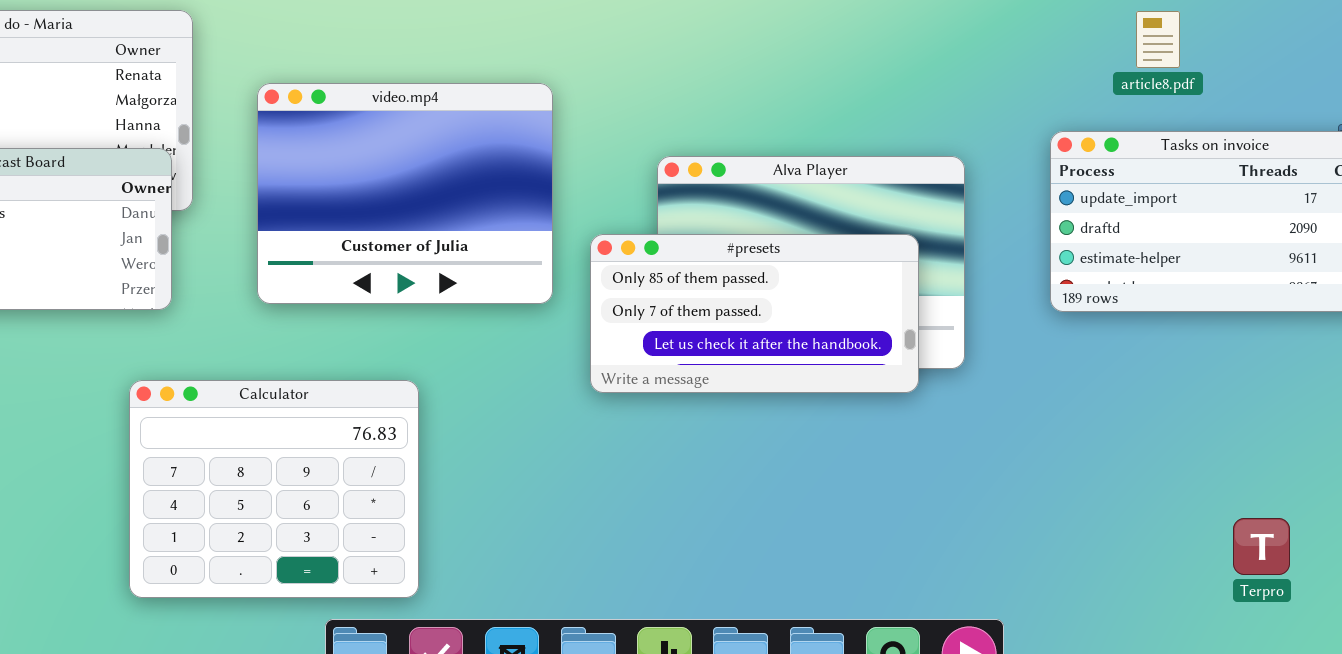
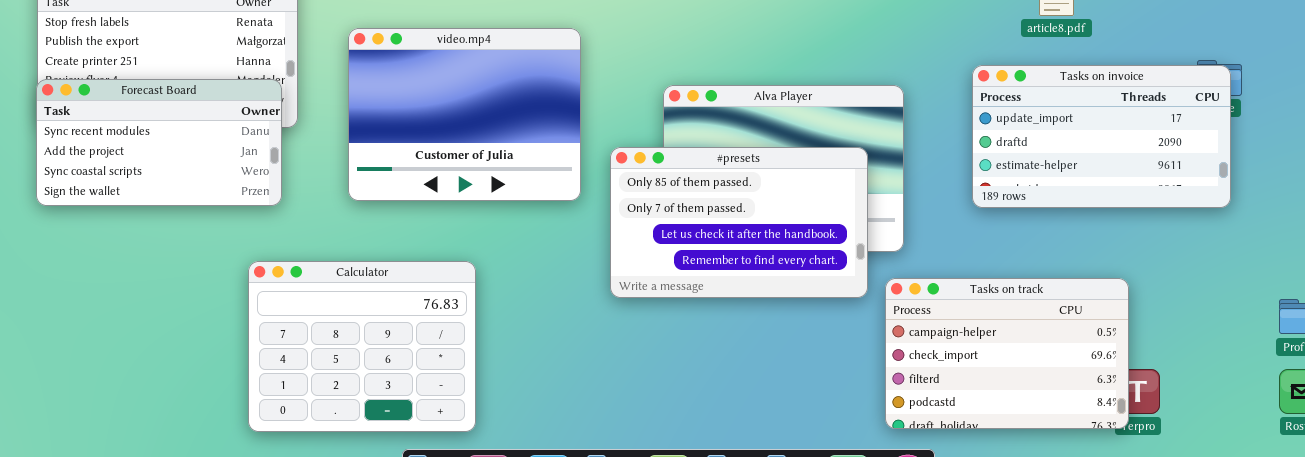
#presets: [590,234,919,393] -> [610,147,868,298], resized
Tasks on track: none -> [885,278,1129,429], opened

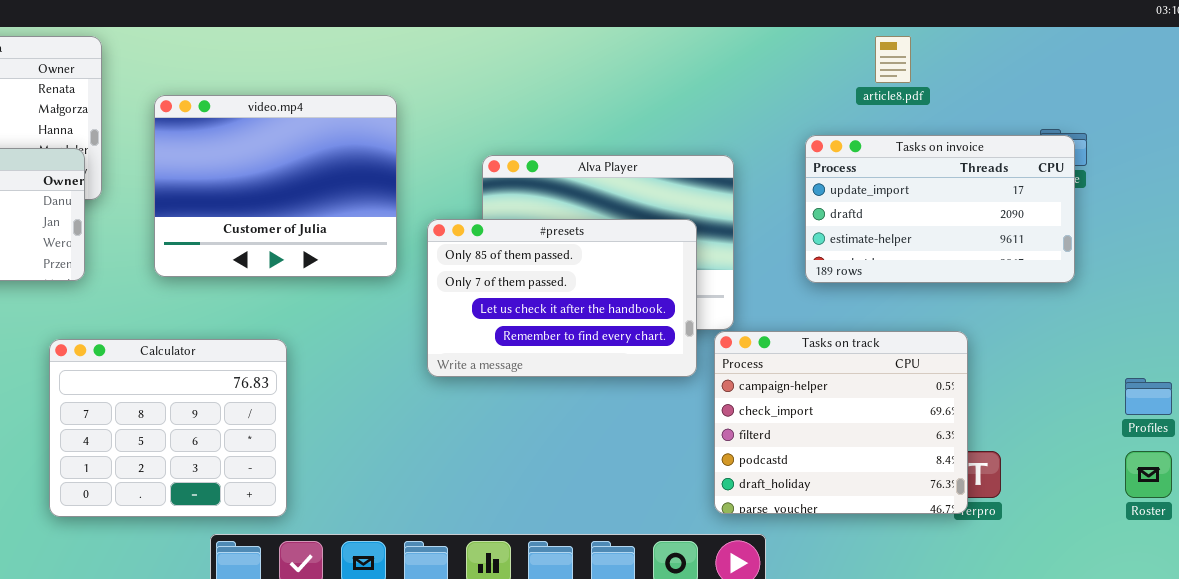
Tasks on track: [885,278,1129,429] -> [714,331,968,514], resized

